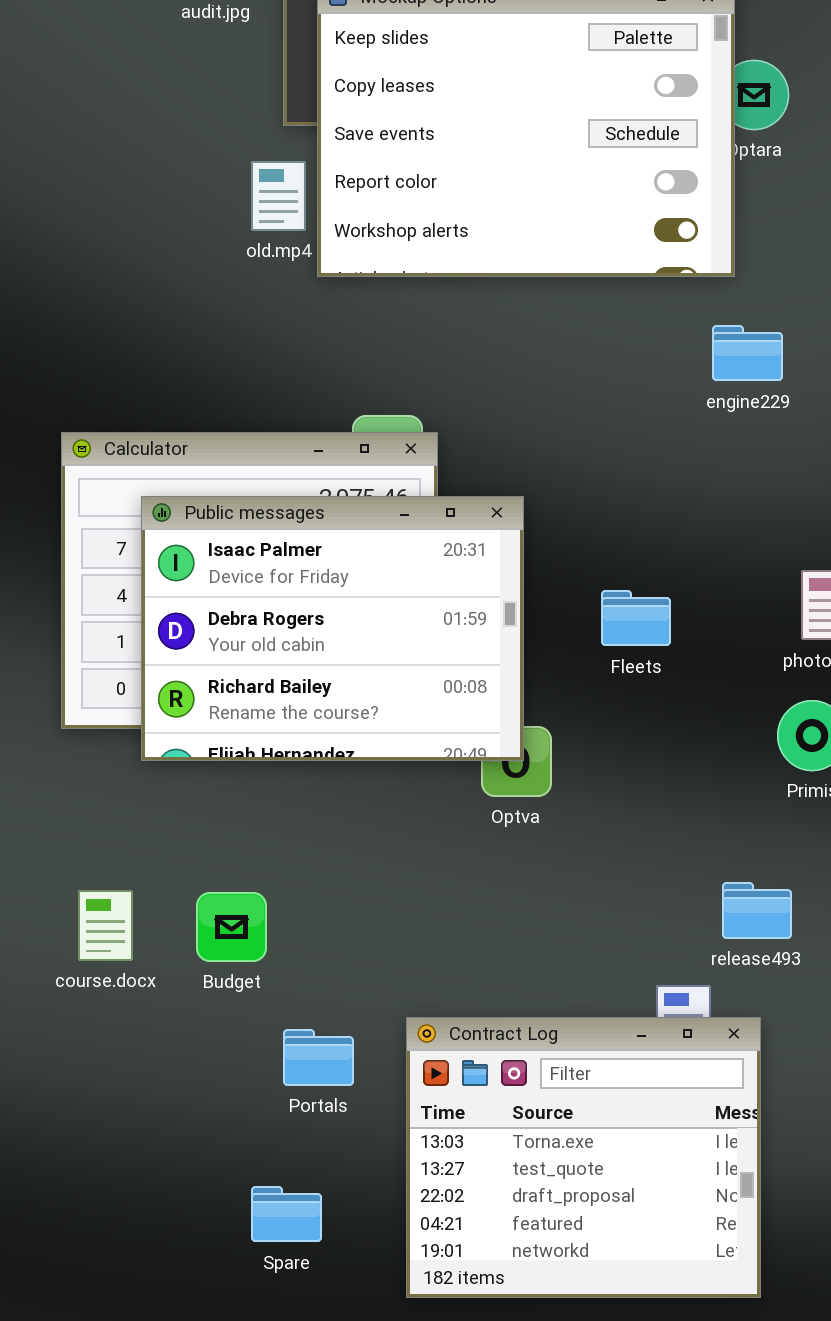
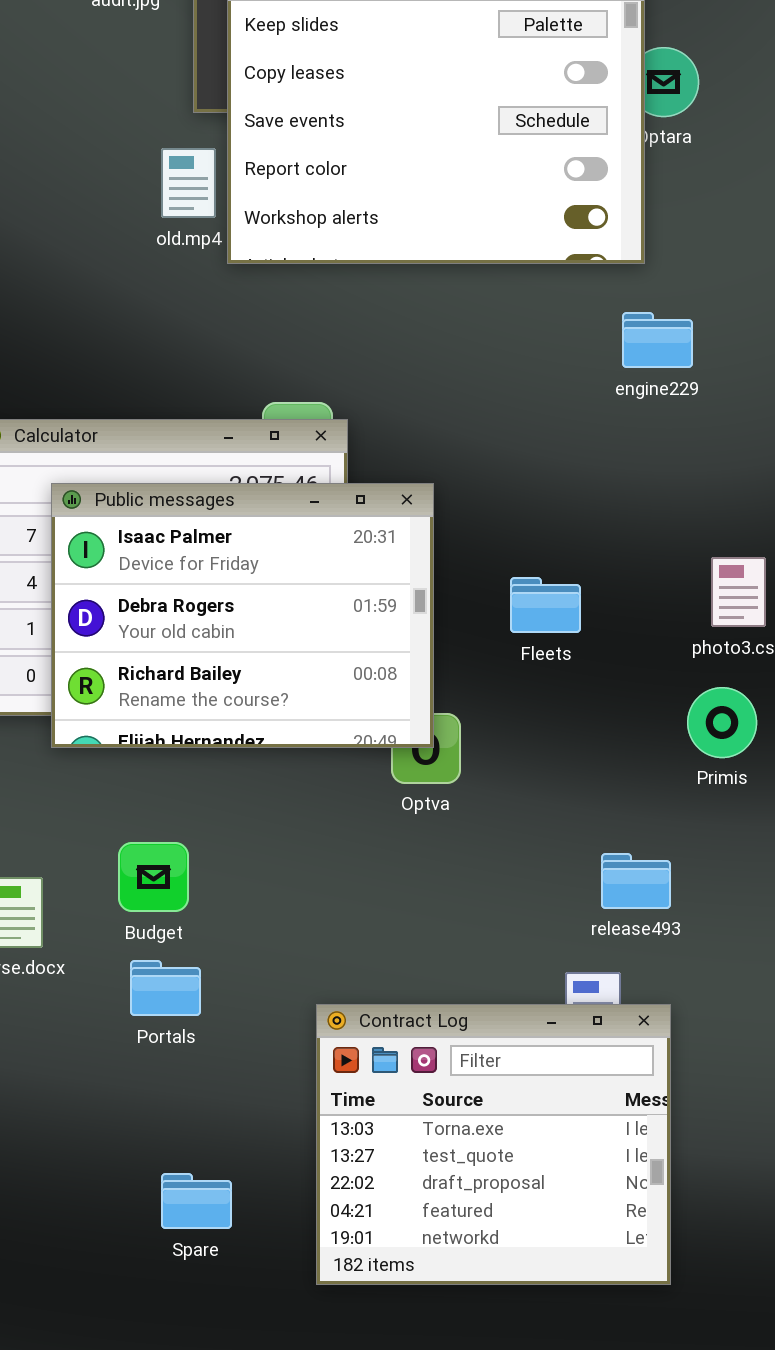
release493: [722,882,792,939] -> [601,853,671,909], moved
Budget: [196,892,267,962] -> [118,842,189,912], moved
Portals: [283,1029,354,1086] -> [130,960,201,1016], moved

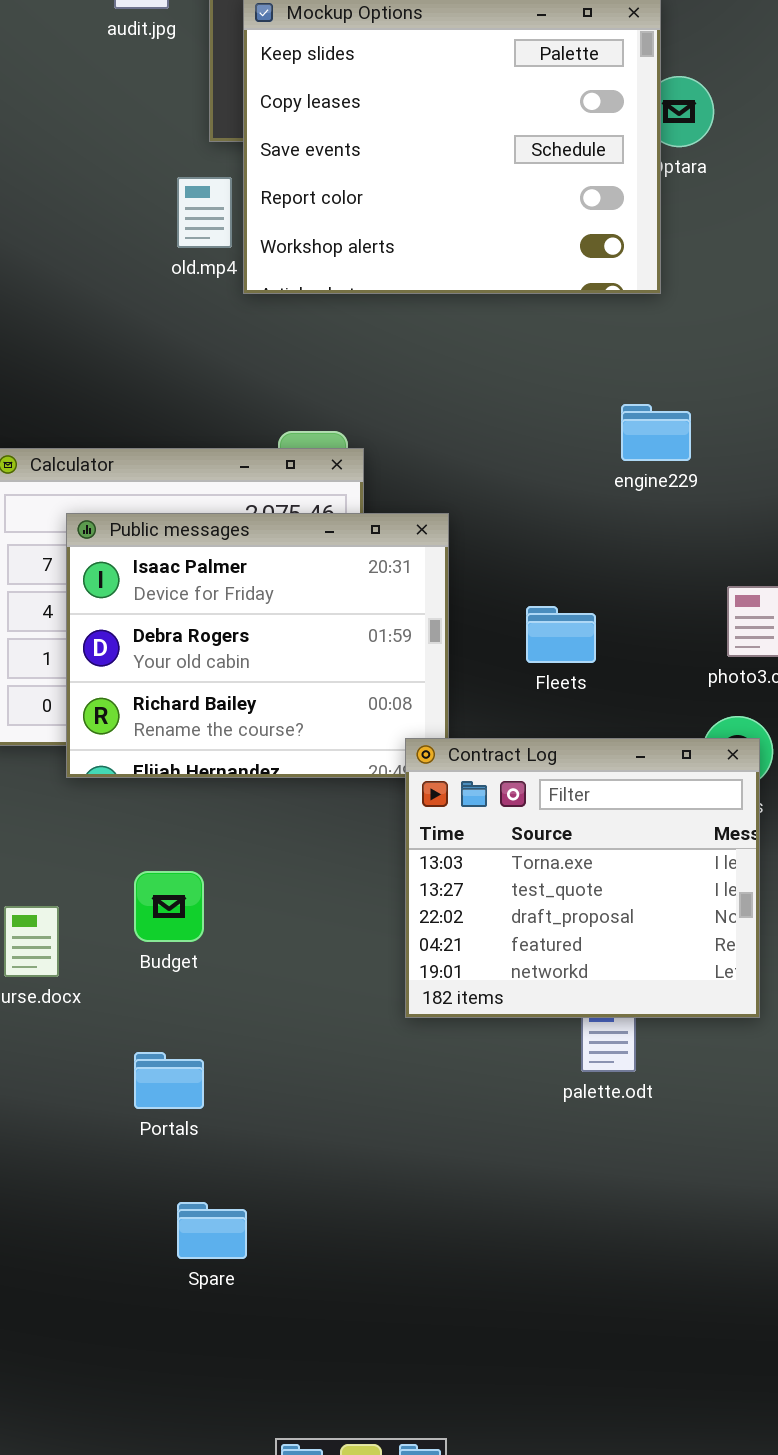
engine229: [622,312,693,368] -> [621,404,691,461], moved
Portals: [130,960,201,1016] -> [134,1052,204,1109], moved
Contract Log: [316,1004,671,1285] -> [405,738,760,1018], moved

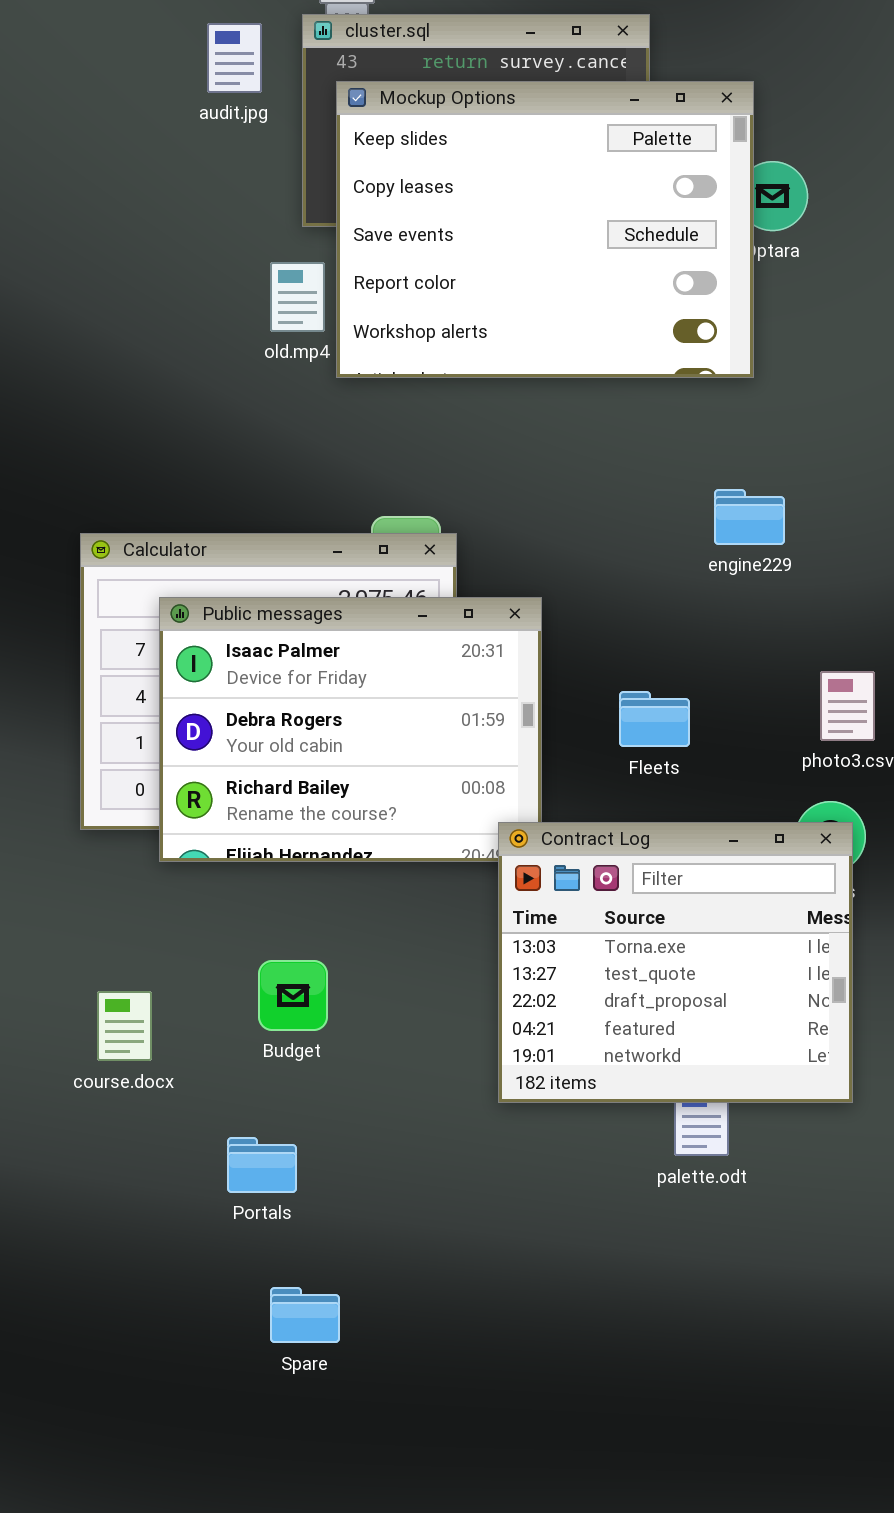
Budget: [134,871,204,942] -> [258,960,328,1031], moved

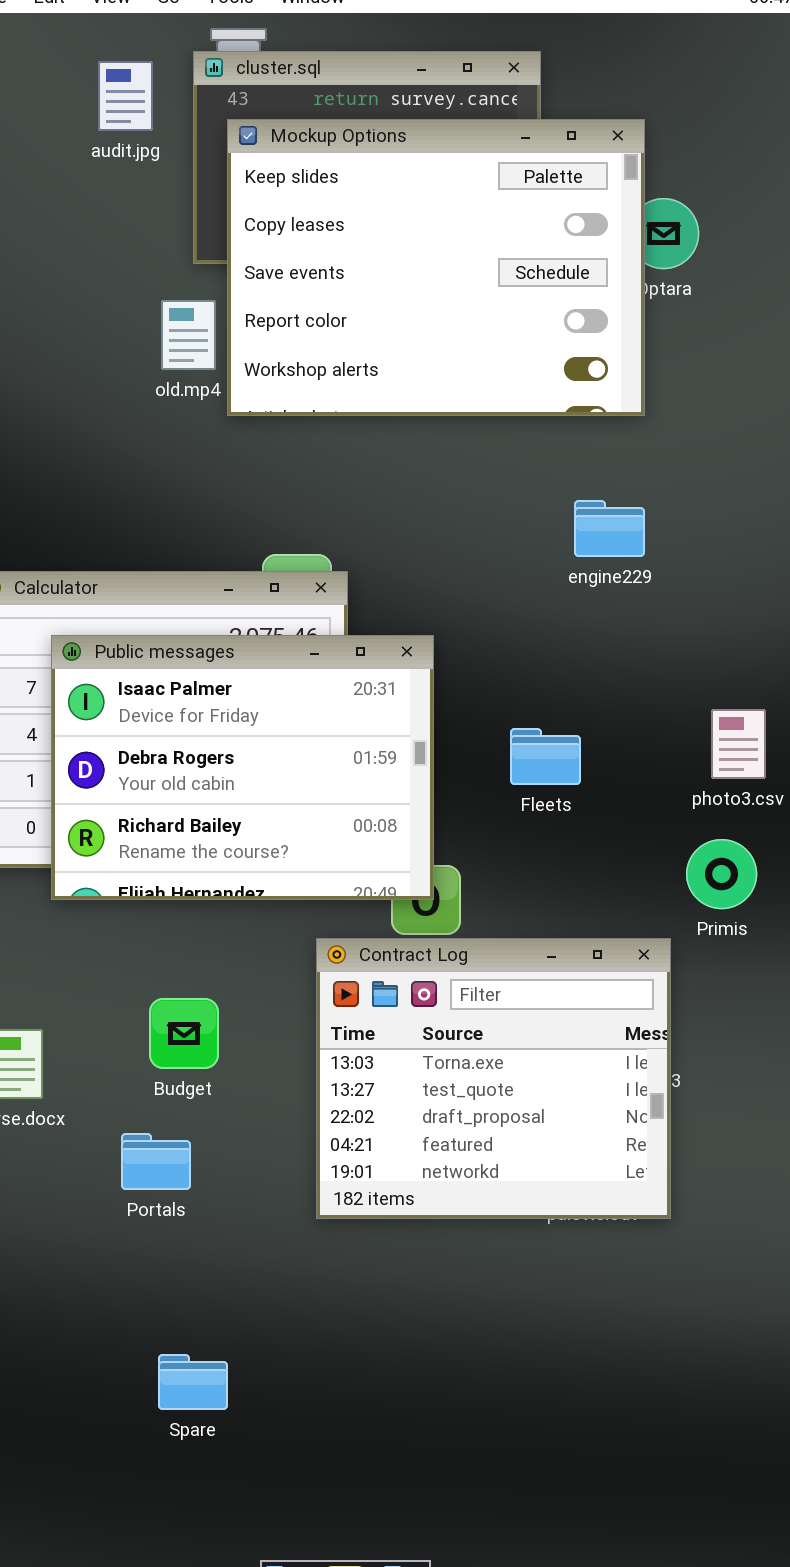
engine229: [714,489,785,545] -> [574,500,645,557], moved
Contract Log: [498,822,853,1103] -> [316,938,671,1219], moved
Portals: [227,1137,297,1193] -> [121,1133,191,1190], moved
Spare: [270,1287,340,1343] -> [158,1354,228,1410], moved

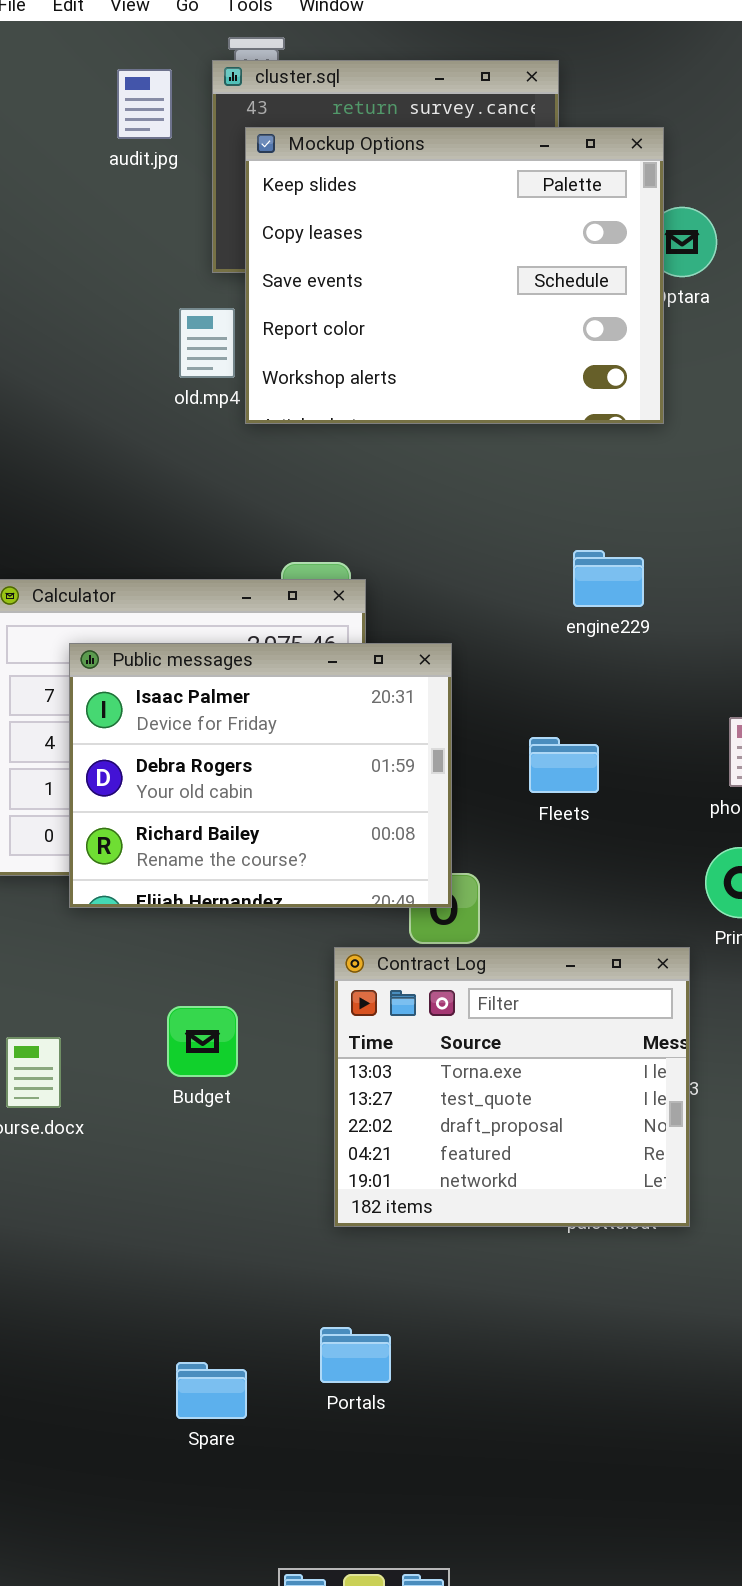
engine229: [574,500,645,557] -> [573,550,644,607], moved
Portals: [121,1133,191,1190] -> [320,1327,391,1383], moved

